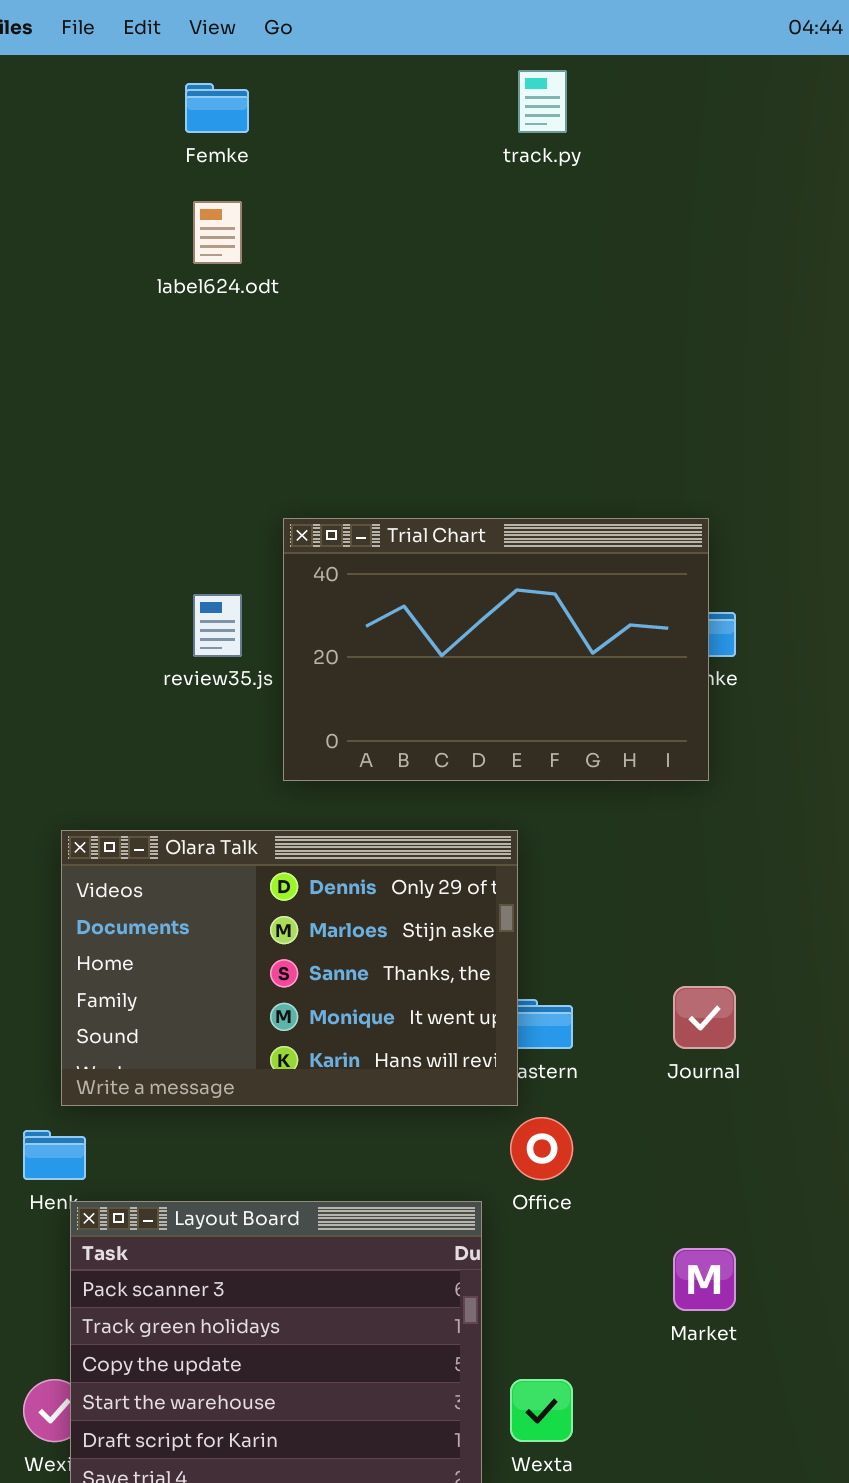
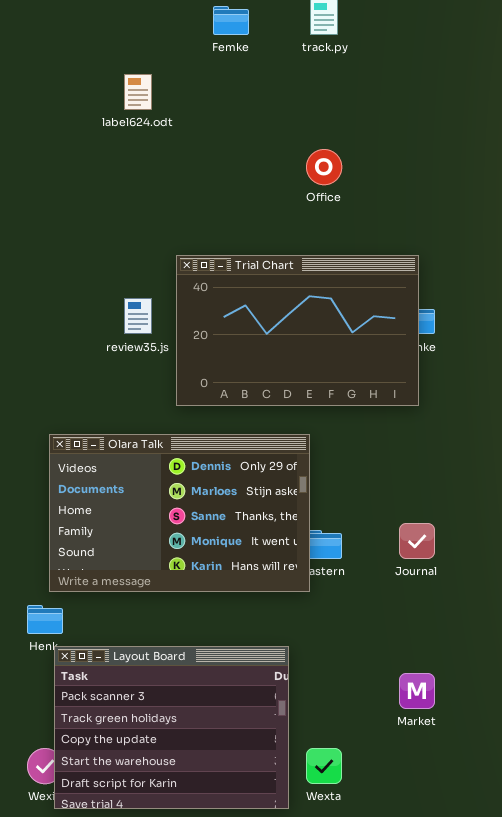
Femke: [185,83,249,133] -> [213,6,249,35], moved
Office: [510,1117,573,1180] -> [306,149,342,185], moved

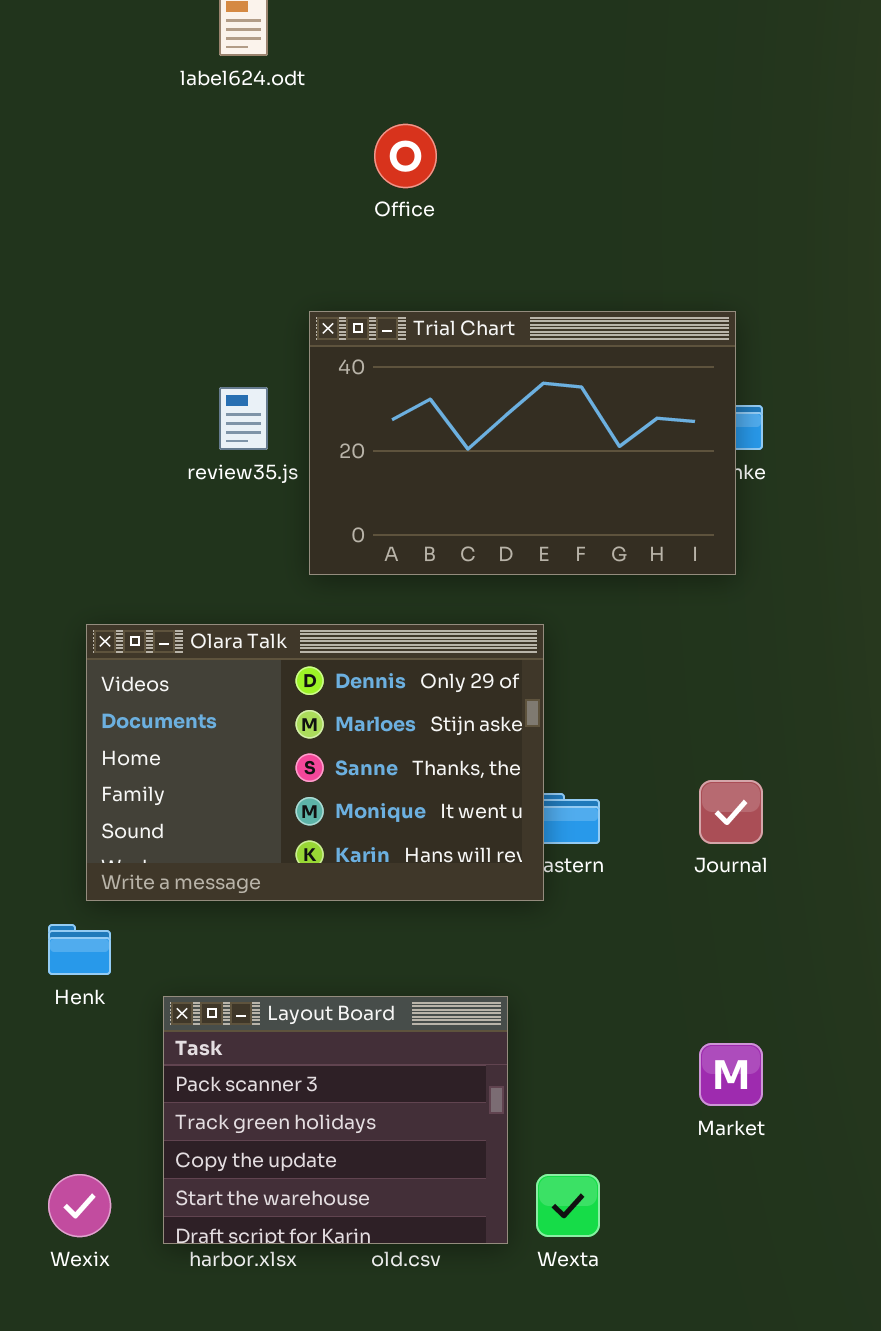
Office: [306,149,342,185] -> [374,124,437,188], moved
Layout Board: [54,646,289,809] -> [163,996,508,1244], resized

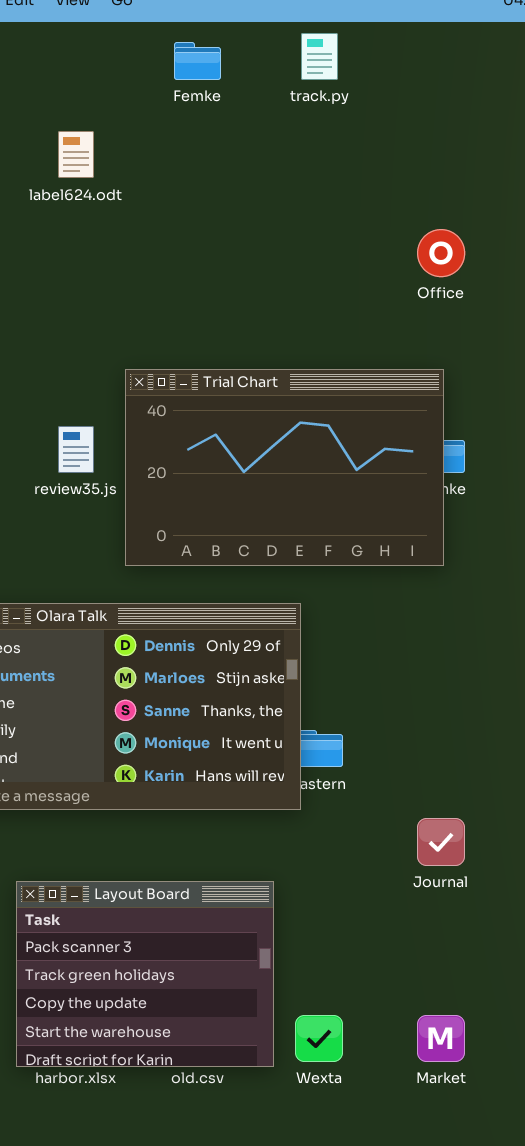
Office: [374,124,437,188] -> [417,229,465,277], moved
Journal: [699,780,763,844] -> [417,818,465,866], moved
Market: [699,1043,763,1106] -> [417,1015,465,1062], moved

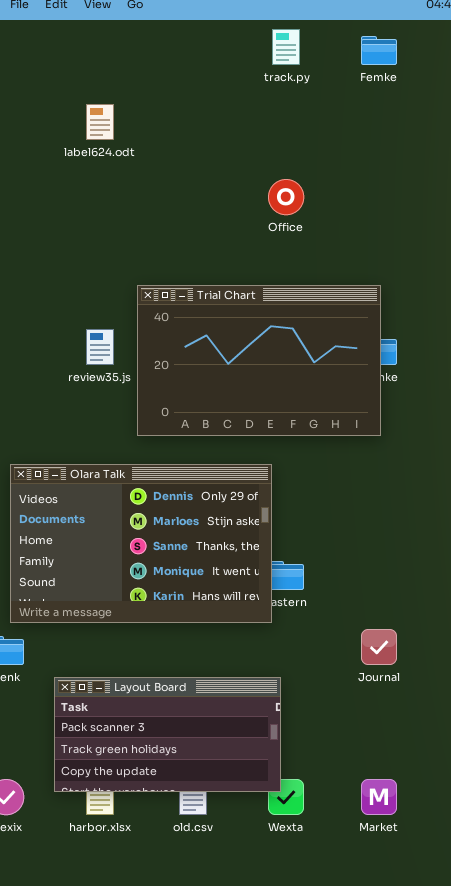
Femke: [174,42,221,80] -> [361,36,397,65], moved
Office: [417,229,465,277] -> [268,179,304,215], moved
Layout Board: [16,881,274,1067] -> [54,677,281,792], resized

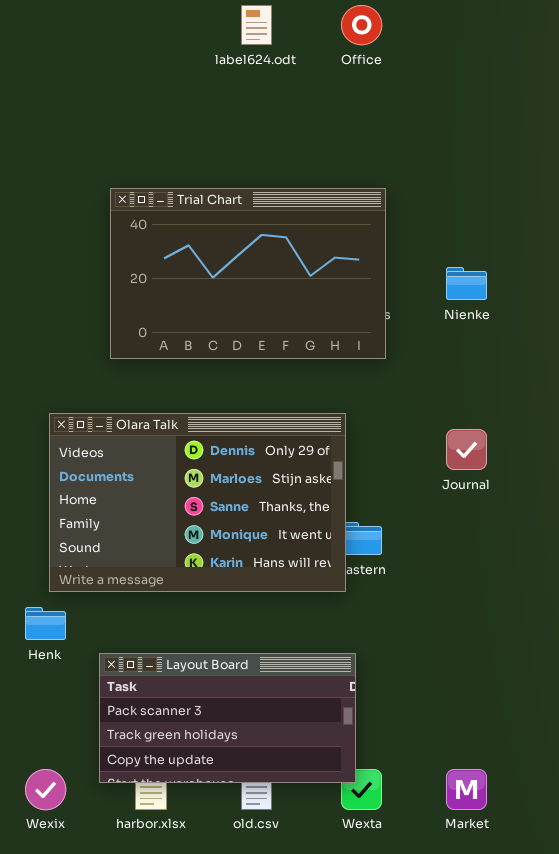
label624.odt: [86,104,114,140] -> [241,5,272,45], moved
Office: [268,179,304,215] -> [341,5,382,45], moved
Trial Chart: [137,285,381,436] -> [110,188,386,359], moved
Journal: [361,629,397,665] -> [446,429,487,470], moved

